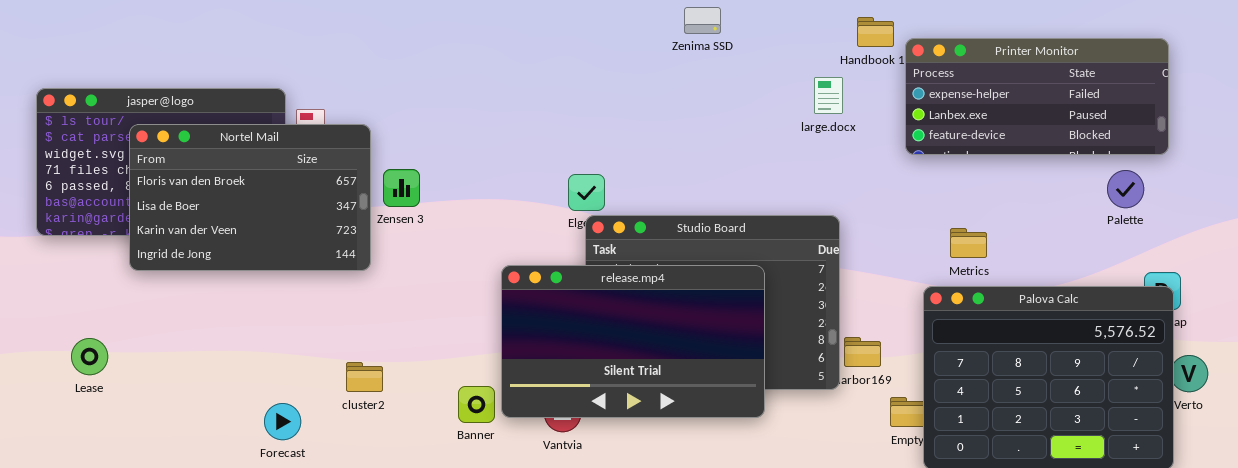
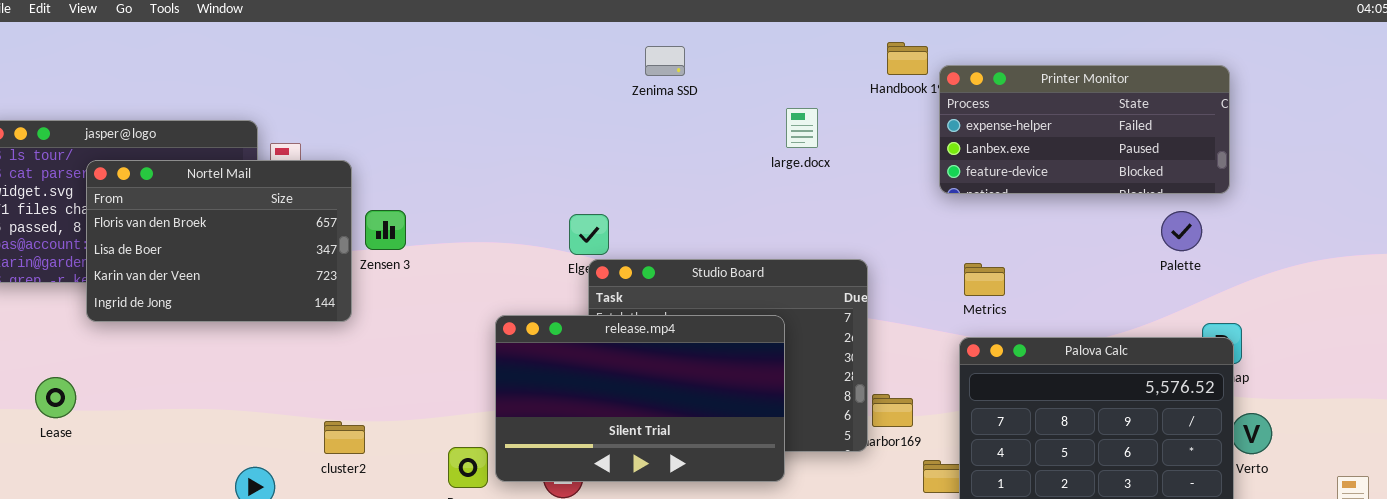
Zenima SSD: [684,7,721,34] -> [645,46,685,76], moved
large.docx: [814,77,843,114] -> [786,108,818,148], moved
Metrics: [950,228,987,258] -> [964,263,1005,296], moved
Lease: [71,338,108,375] -> [35,377,76,418], moved

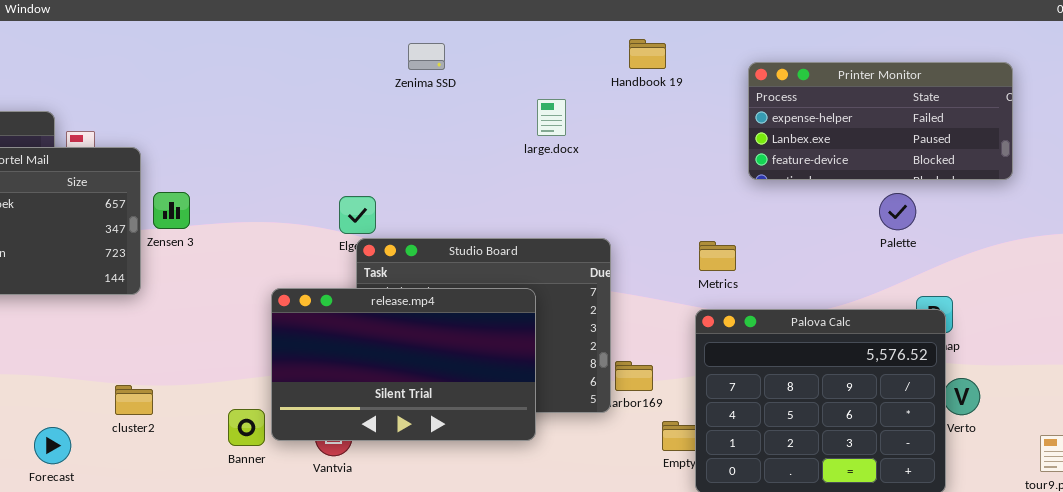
Printer Monitor: [939,65,1230,194] -> [748,62,1013,180], moved

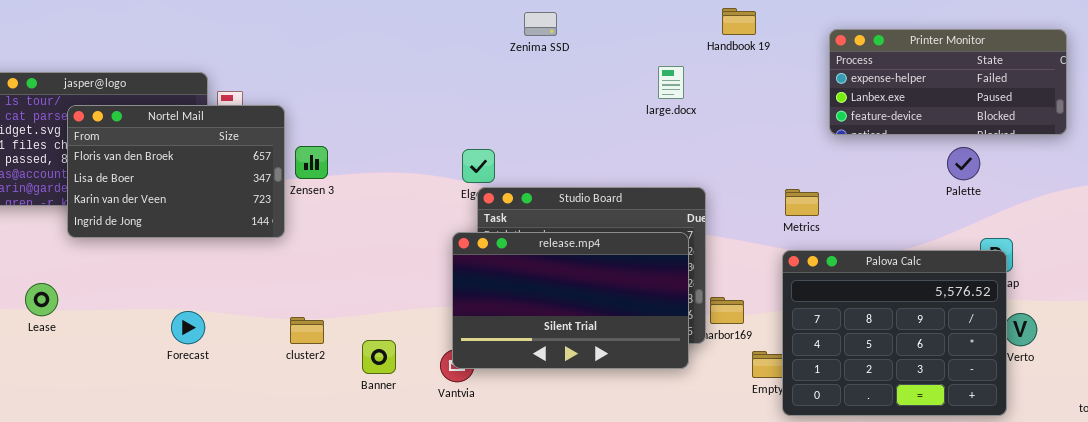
large.docx: [537,99,566,136] -> [658,66,684,99], moved
release.mp4: [271,288,536,441] -> [452,232,689,369], moved
cluster2: [115,385,153,415] -> [290,317,324,344], moved
Forecast: [34,427,71,464] -> [171,311,205,344], moved

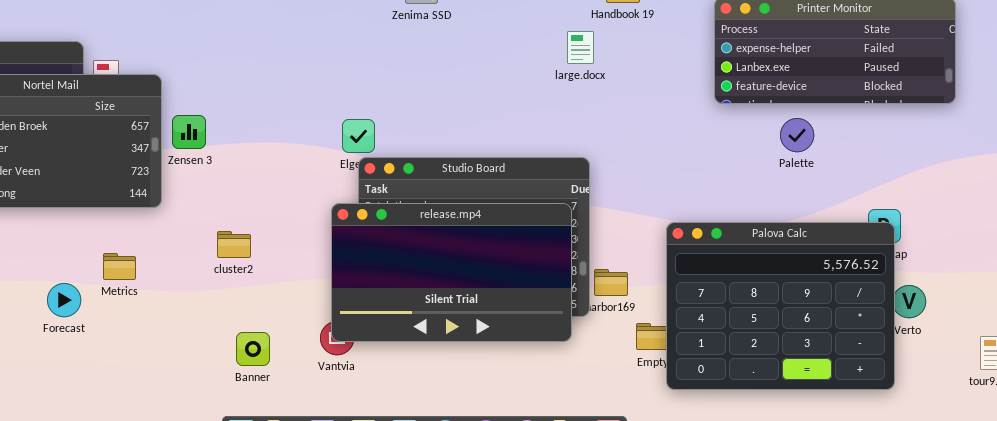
large.docx: [658,66,684,99] -> [567,31,594,64], moved
Palette: [947,147,980,180] -> [780,118,814,152], moved
Metrics: [785,189,819,216] -> [103,253,136,280], moved
cluster2: [290,317,324,344] -> [217,231,251,258], moved
Banner: [362,340,396,374] -> [236,332,270,366], moved

